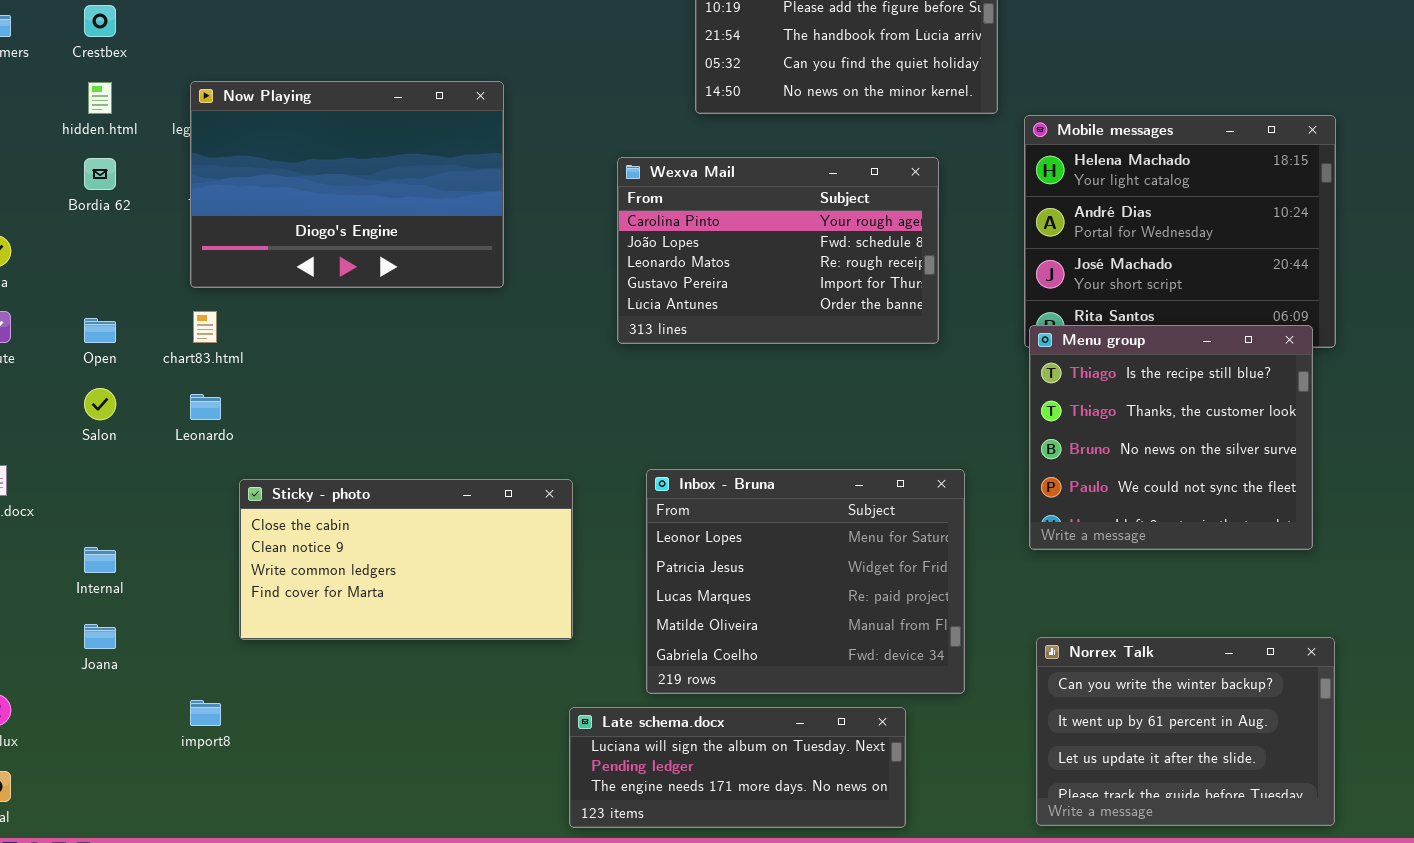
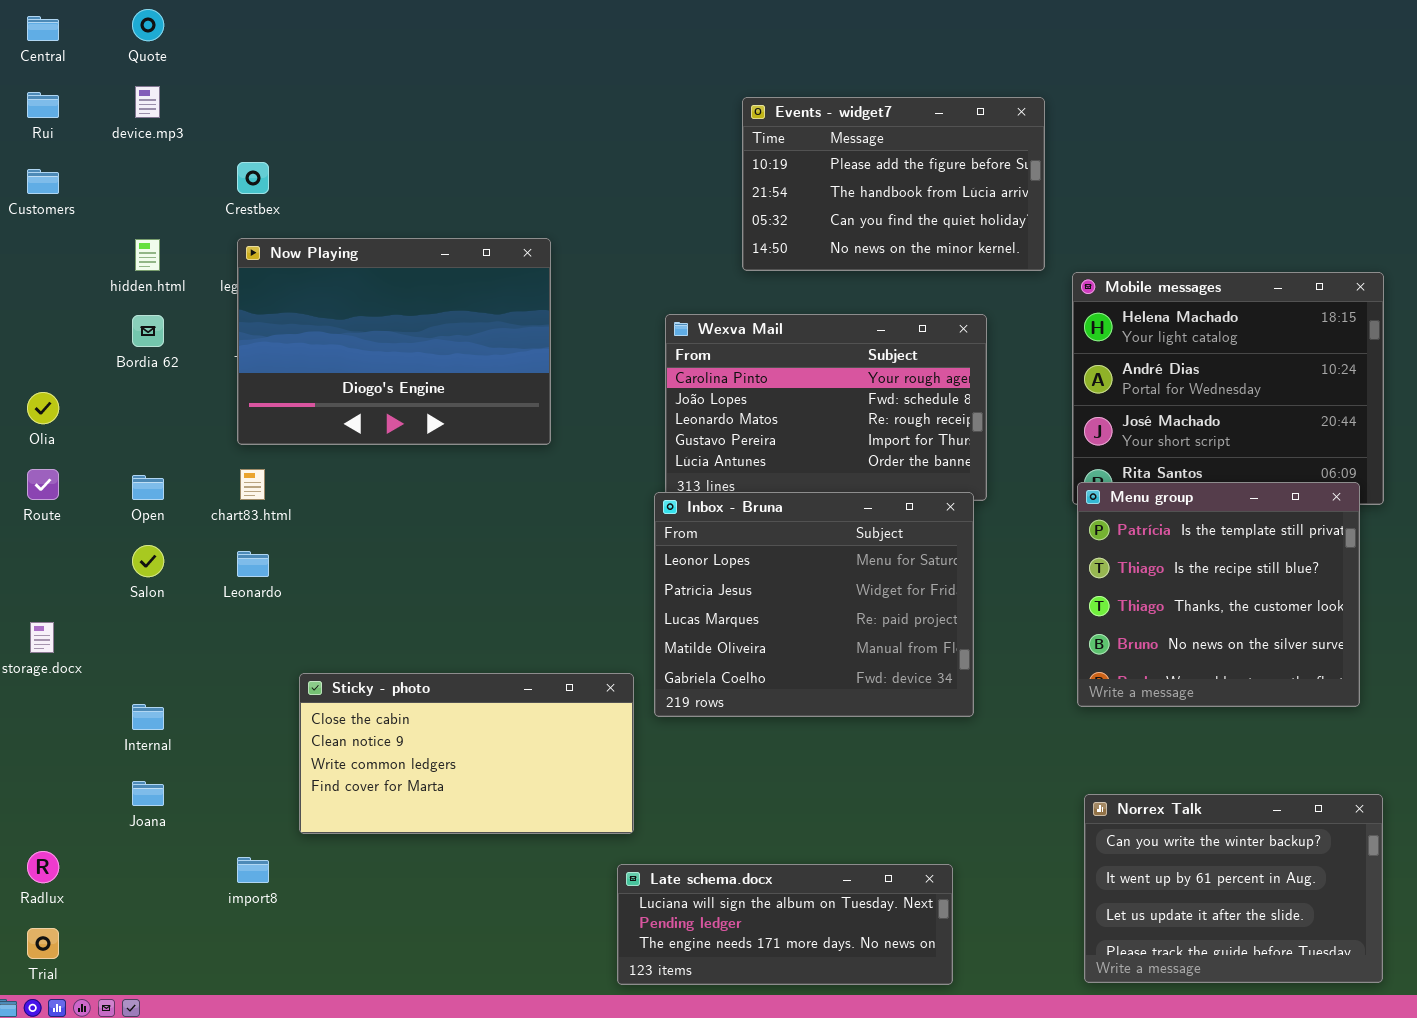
Crestbex: [84,5,116,37] -> [237,162,269,194], moved
Menu group: [1029,325,1313,550] -> [1077,482,1360,707], scrolled up 1 row
Inbox - Bruna: [646,469,965,694] -> [654,492,974,717], moved
Sticky - photo: [239,479,573,640] -> [299,673,634,834], moved

